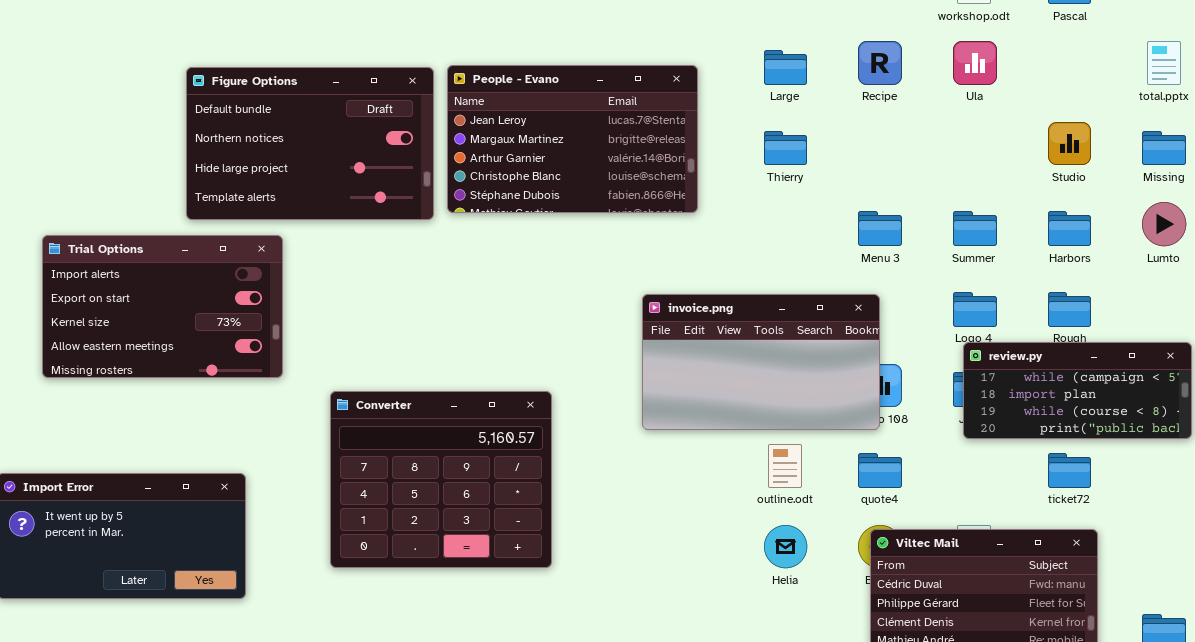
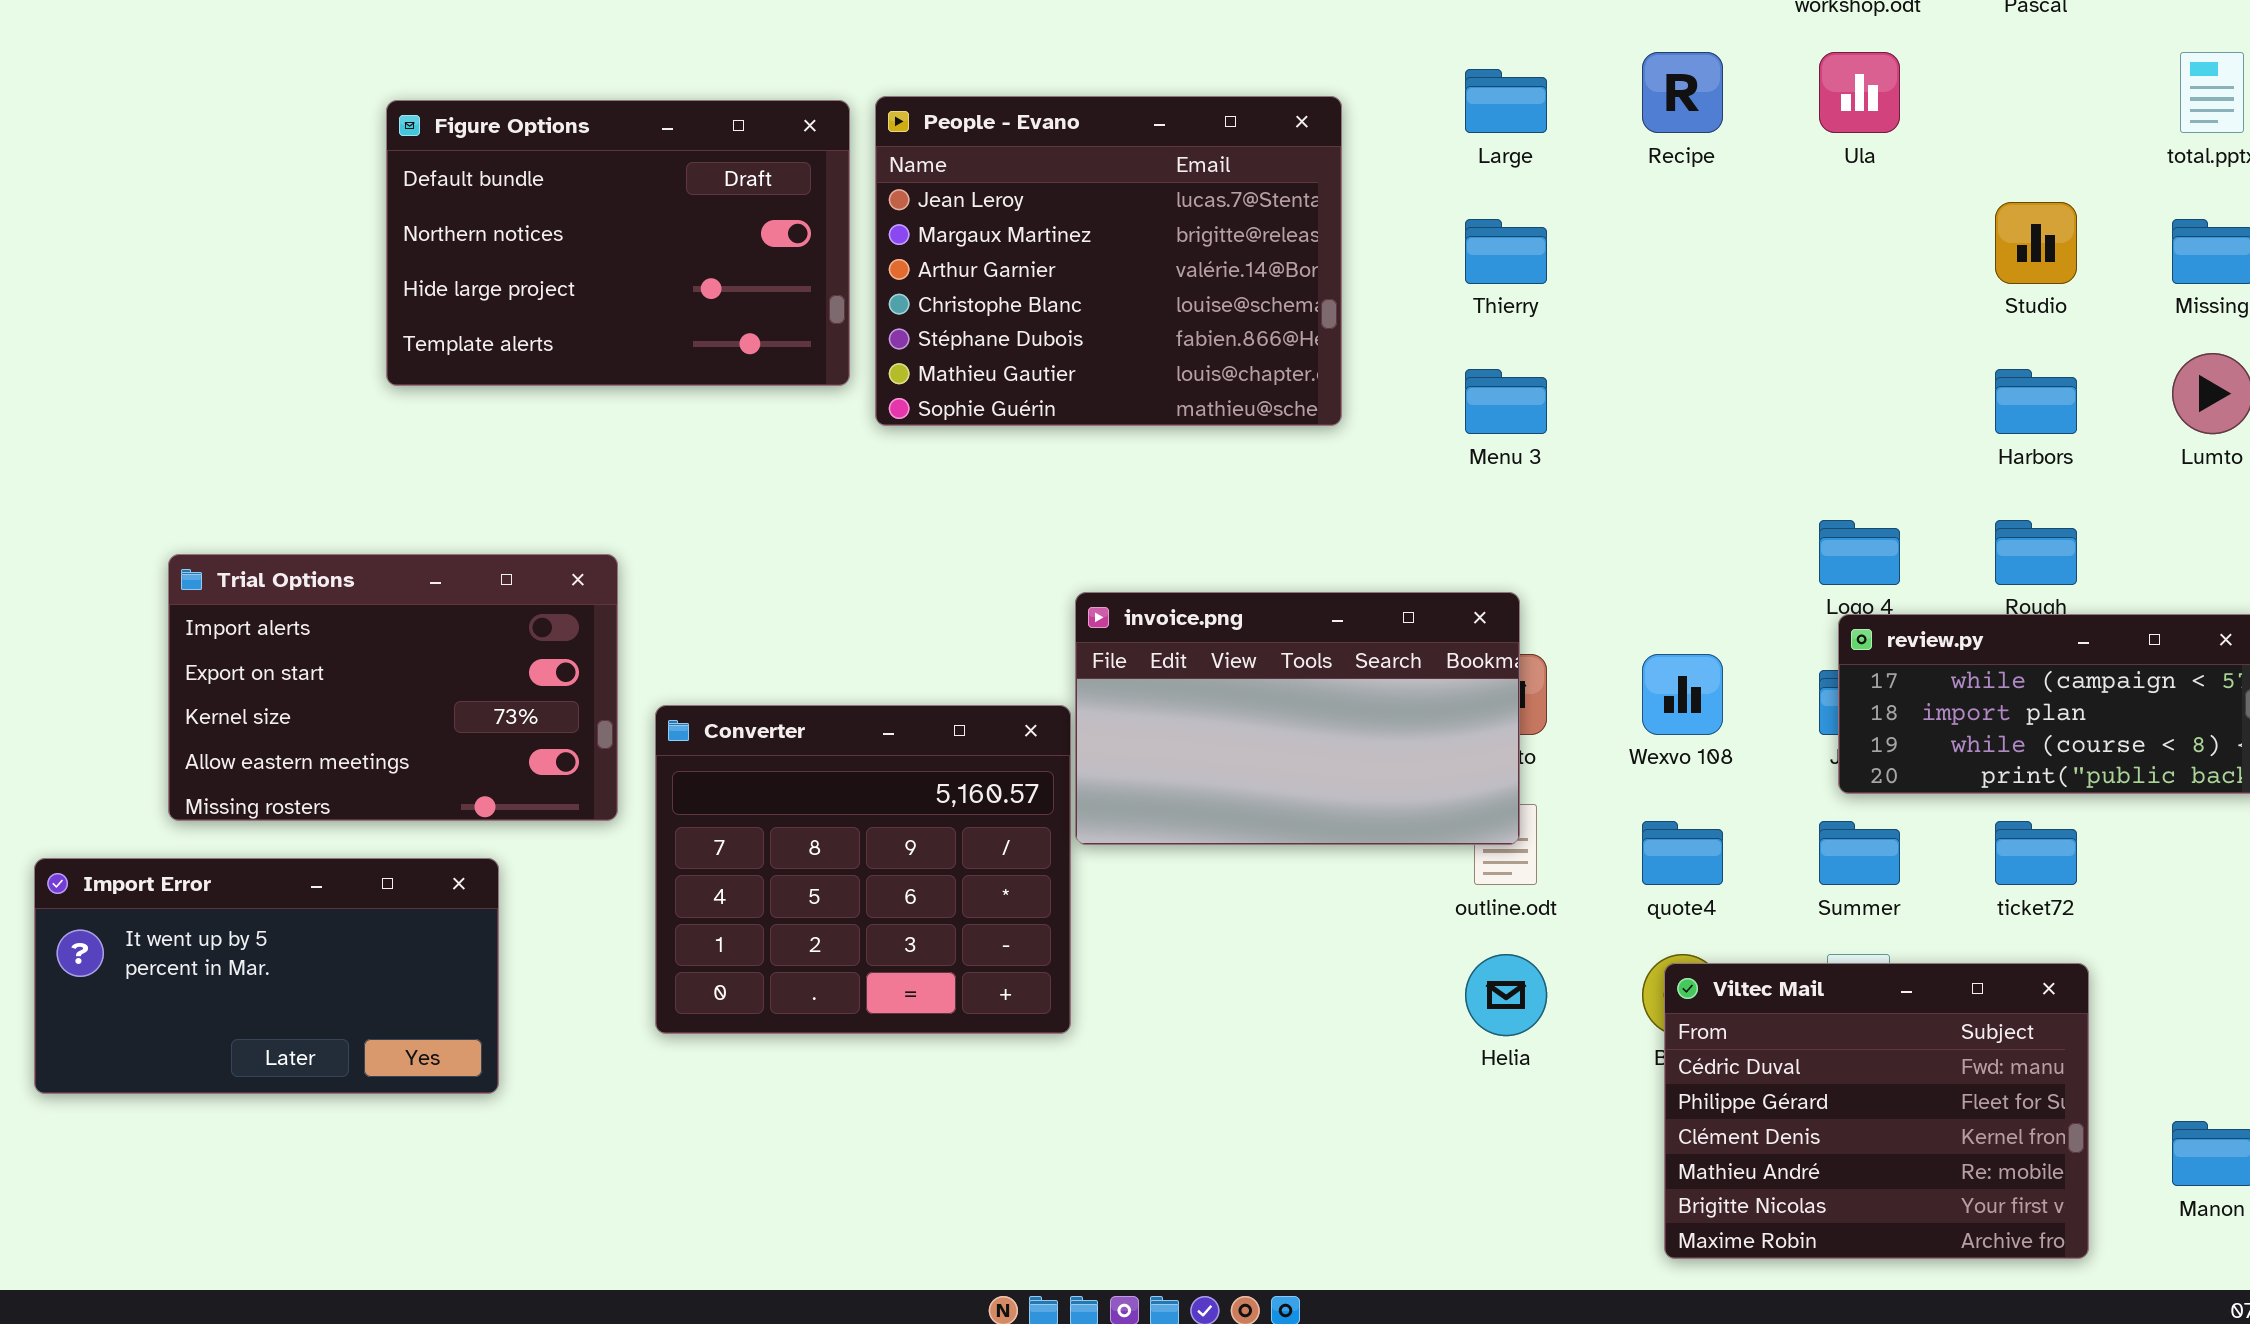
People - Evano: [447,65,698,213] -> [875,96,1342,426], resized
Menu 3: [858,211,902,246] -> [1465,369,1547,434], moved
Summer: [953,211,997,246] -> [1819,821,1900,885], moved
Trial Options: [42,235,283,378] -> [168,554,618,821], moved
invoice.png: [642,294,880,430] -> [1075,592,1520,845], moved

